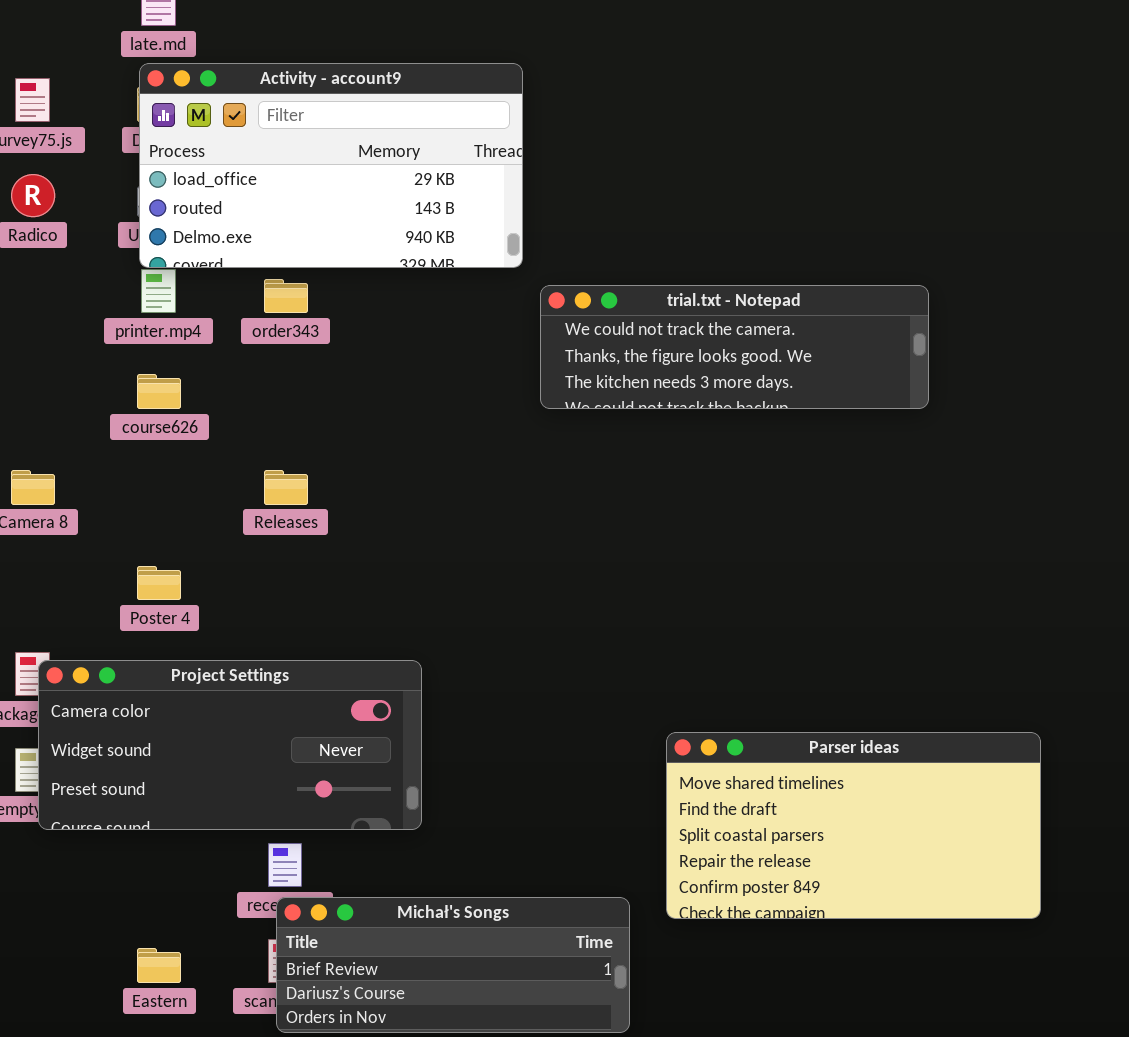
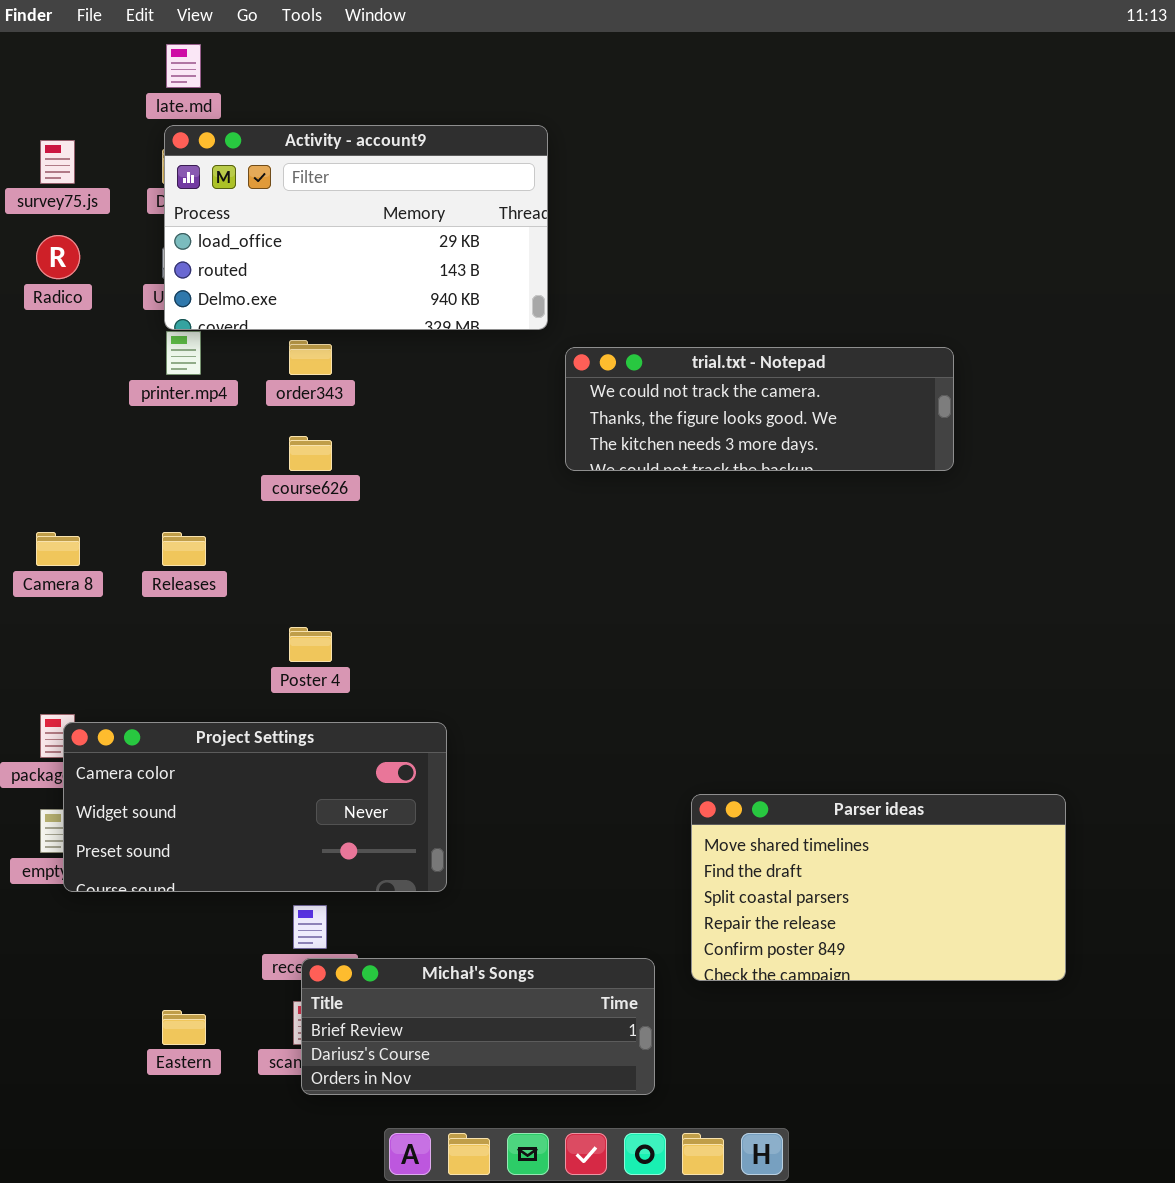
course626: [137,374,181,409] -> [289,436,332,471], moved
Releases: [264,470,308,505] -> [162,532,206,566], moved
Poster 4: [137,566,181,600] -> [289,627,332,662], moved

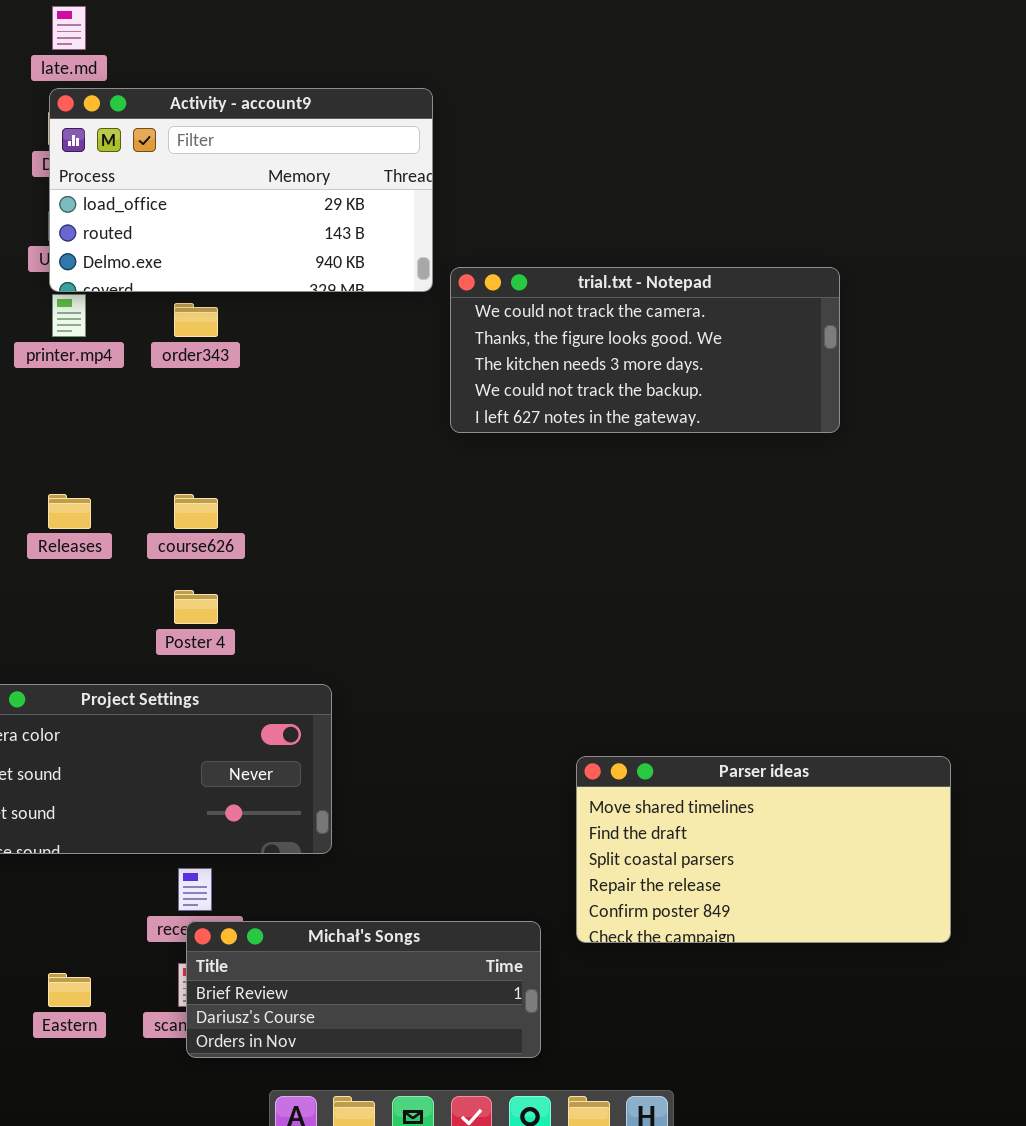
trial.txt - Notepad: [565,347,954,471] -> [450,267,840,433], resized
course626: [289,436,332,471] -> [174,494,218,529], moved

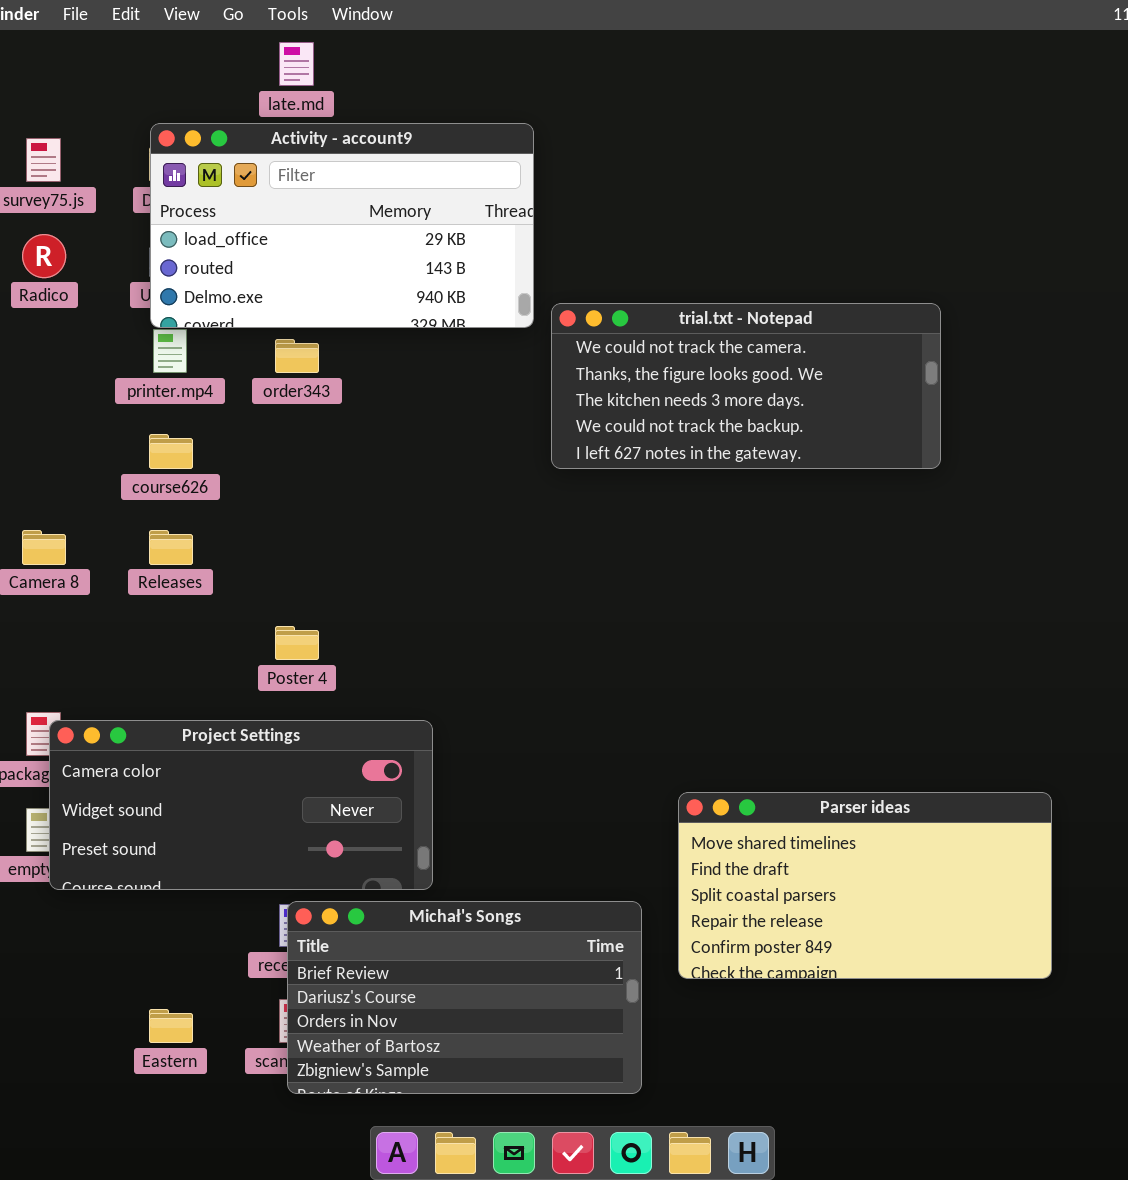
late.md: [52,6,86,50] -> [279,42,314,86], moved
course626: [174,494,218,529] -> [149,434,193,469], moved
Michał's Songs: [186,921,541,1058] -> [287,901,642,1094], resized

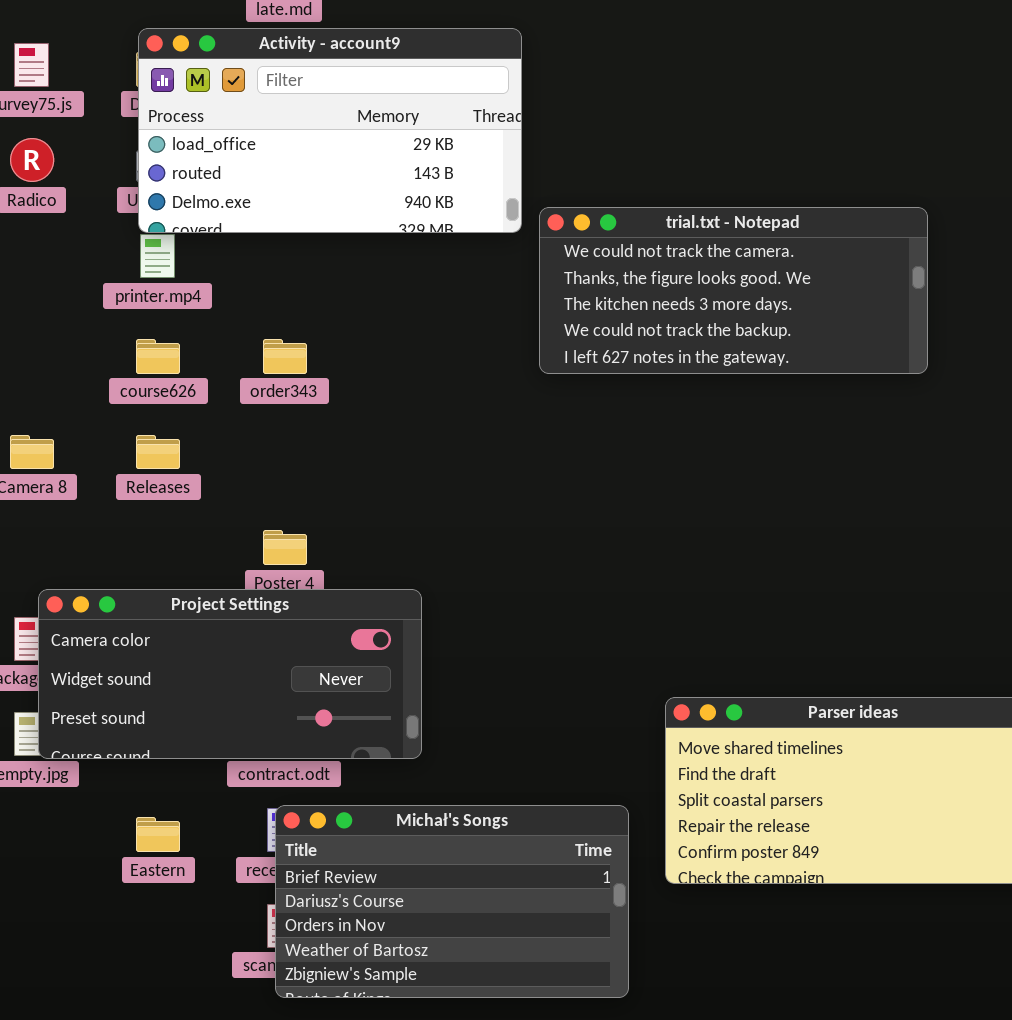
order343: [275,339,319,373] -> [263,339,307,374], moved
Project Settings: [49,720,433,890] -> [38,589,422,759], moved
Eastern: [149,1009,193,1043] -> [136,817,180,852], moved

